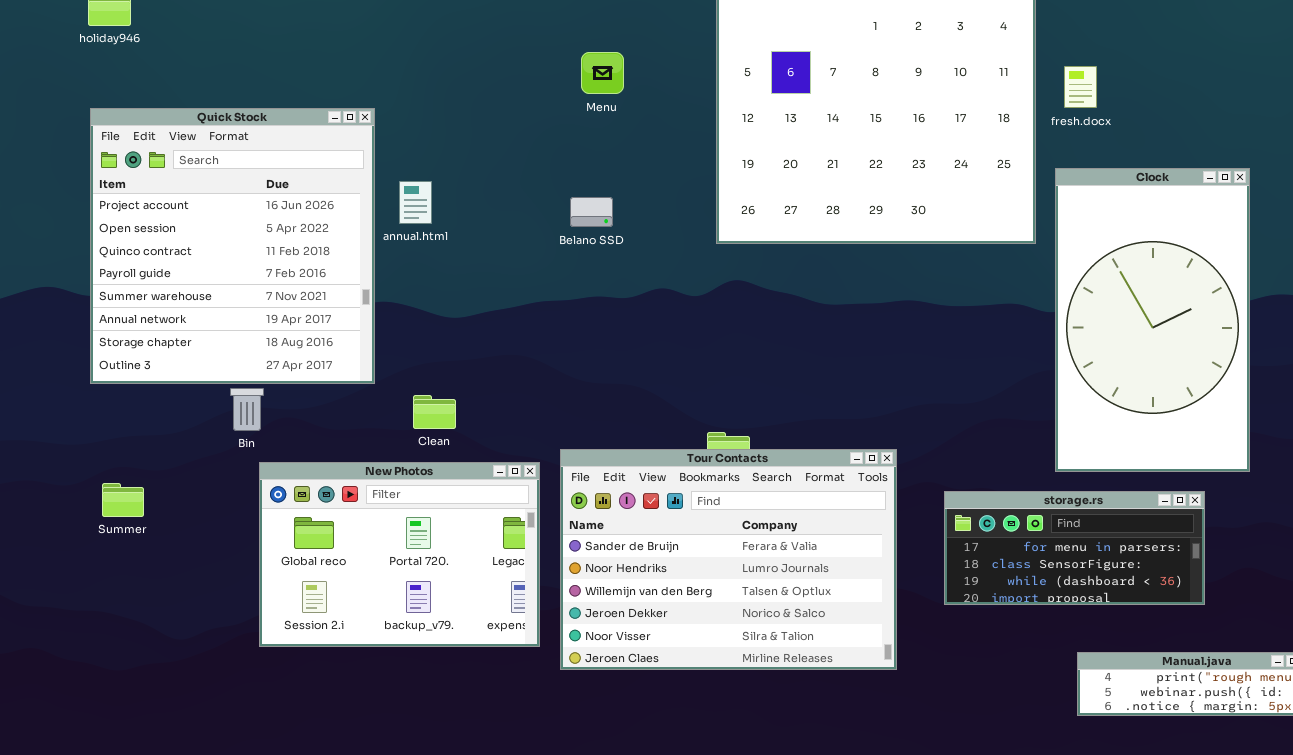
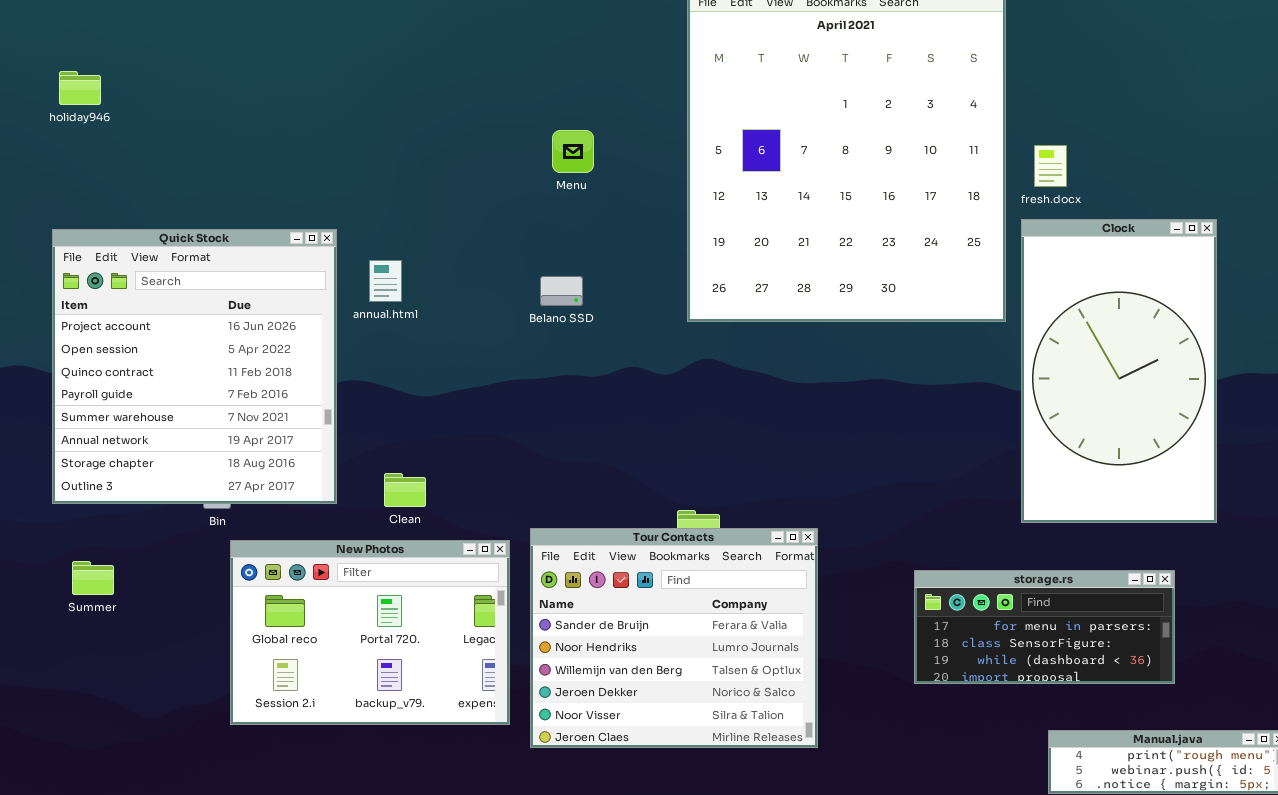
Quick Stock: [90,108,375,384] -> [52,229,337,504], moved
Clock: [1055,168,1250,472] -> [1021,219,1217,523], moved
Tour Contacts: [560,449,897,670] -> [530,528,818,748], resized

